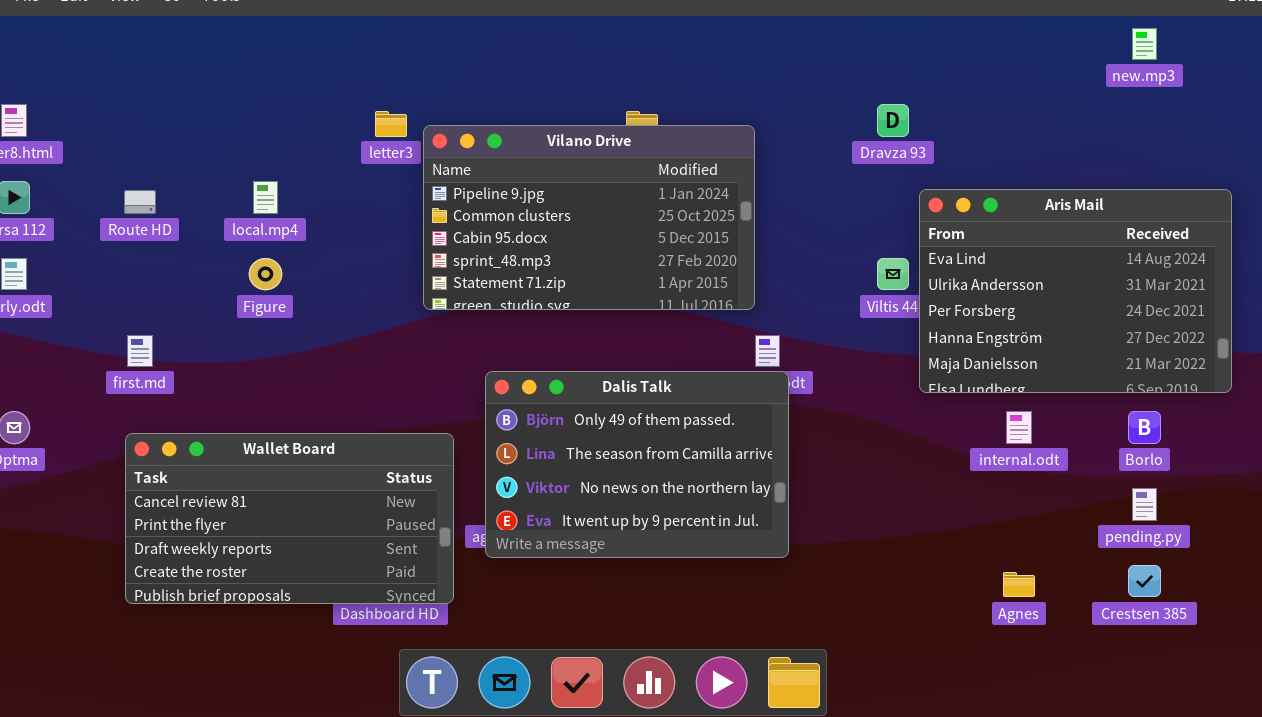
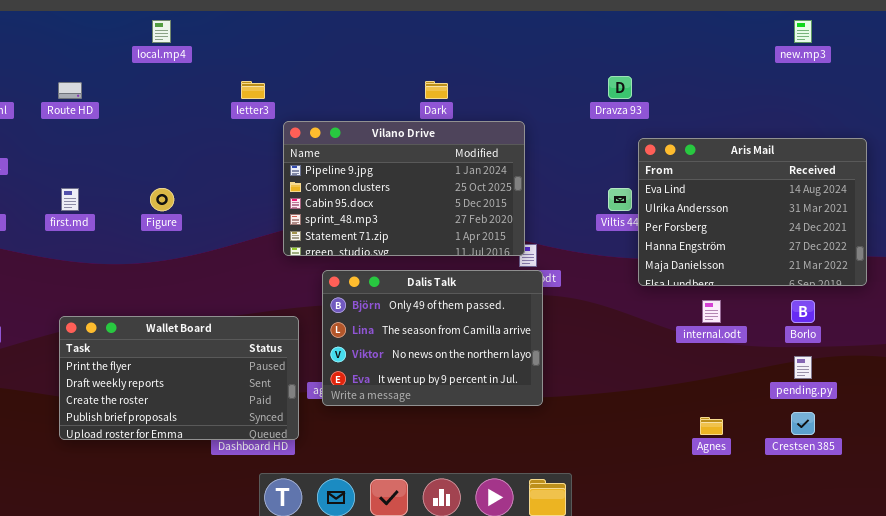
Vilano Drive: [423,125,755,310] -> [283,121,525,256], moved
local.mp4: [253,181,278,214] -> [152,20,171,43], moved
Route HD: [124,190,156,214] -> [58,82,82,99], moved
first.md: [127,335,153,367] -> [61,188,79,211], moved
Wallet Board: [125,433,454,604] -> [59,316,299,440], scrolled down 1 row

